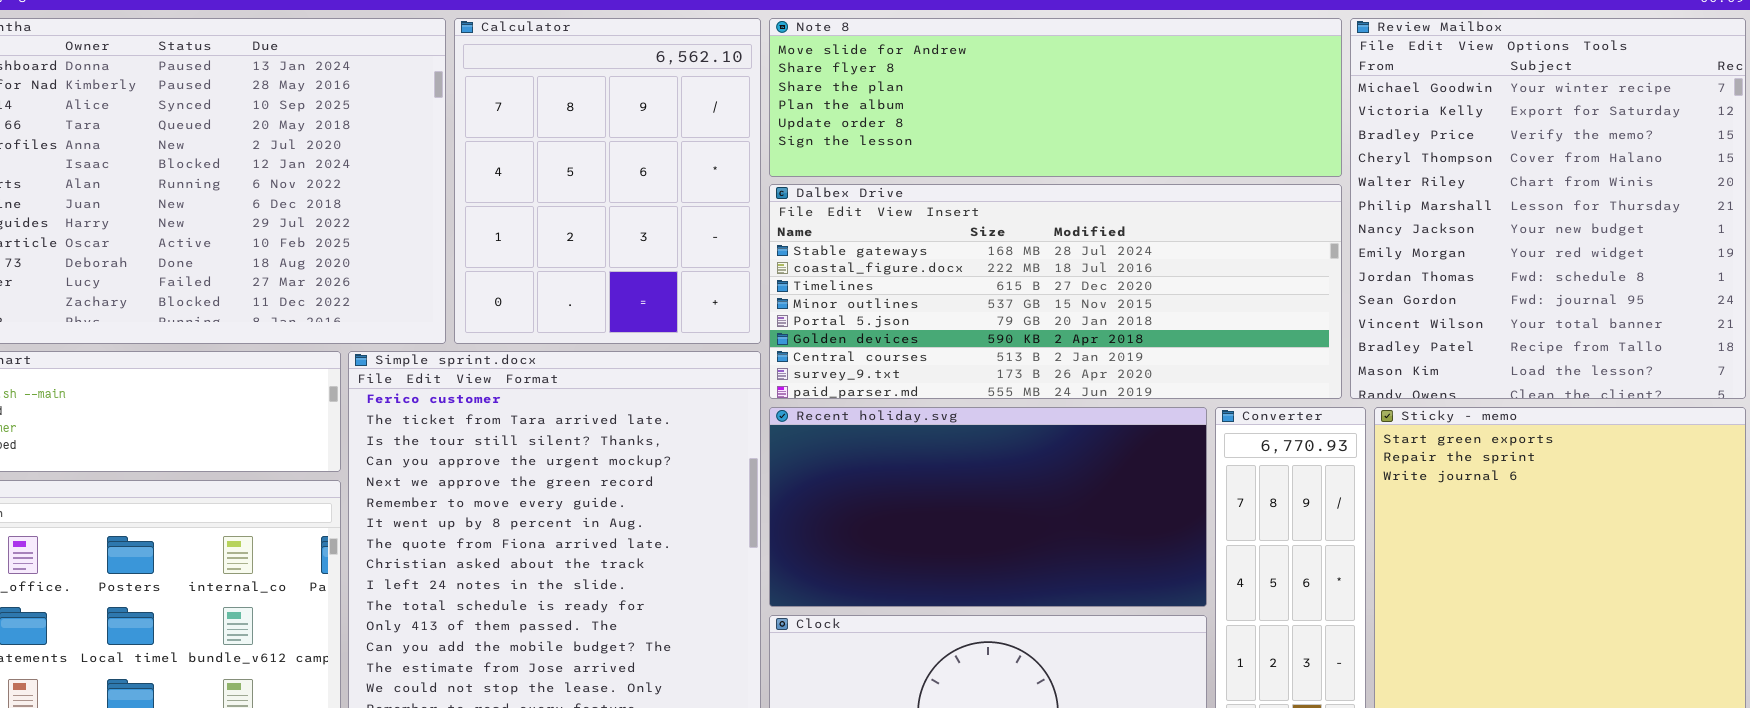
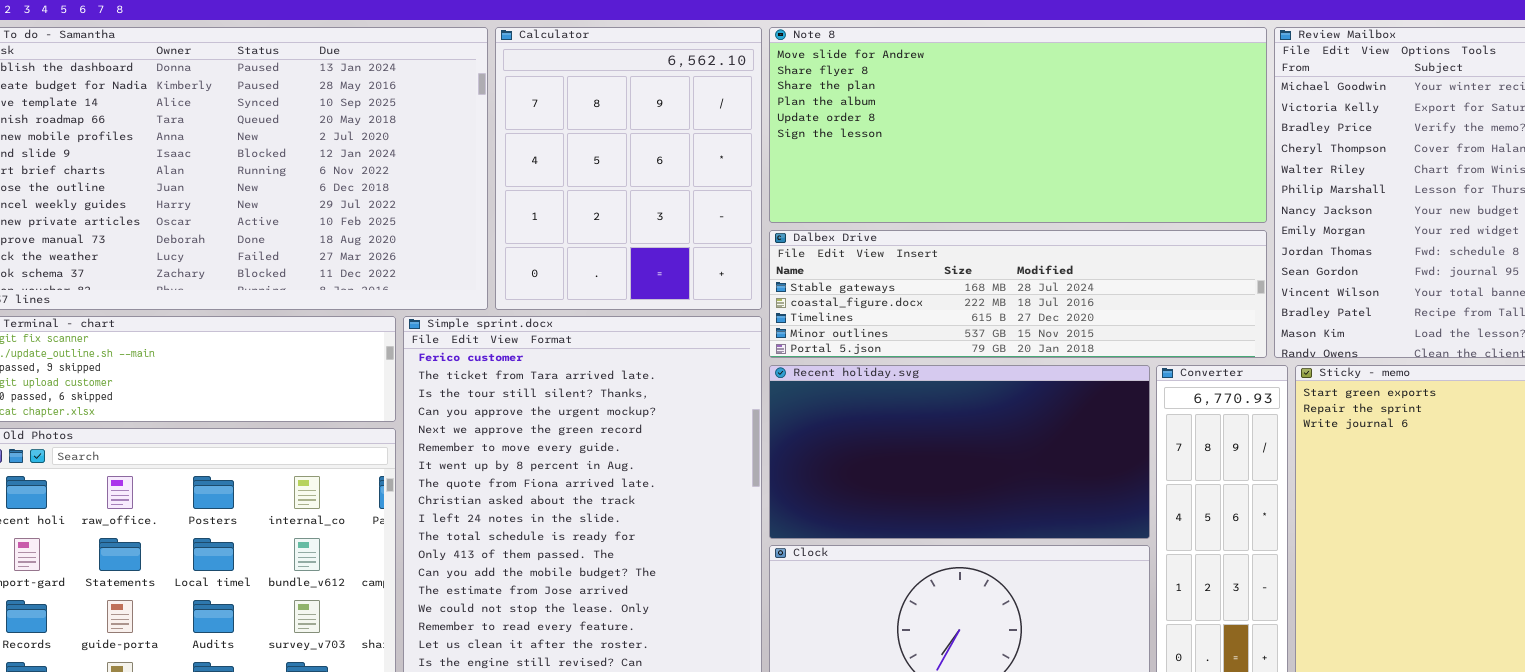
Note 8: [769,18,1342,177] -> [769,27,1267,223], resized
Dalbex Drive: [769,184,1342,399] -> [769,230,1267,358], resized

